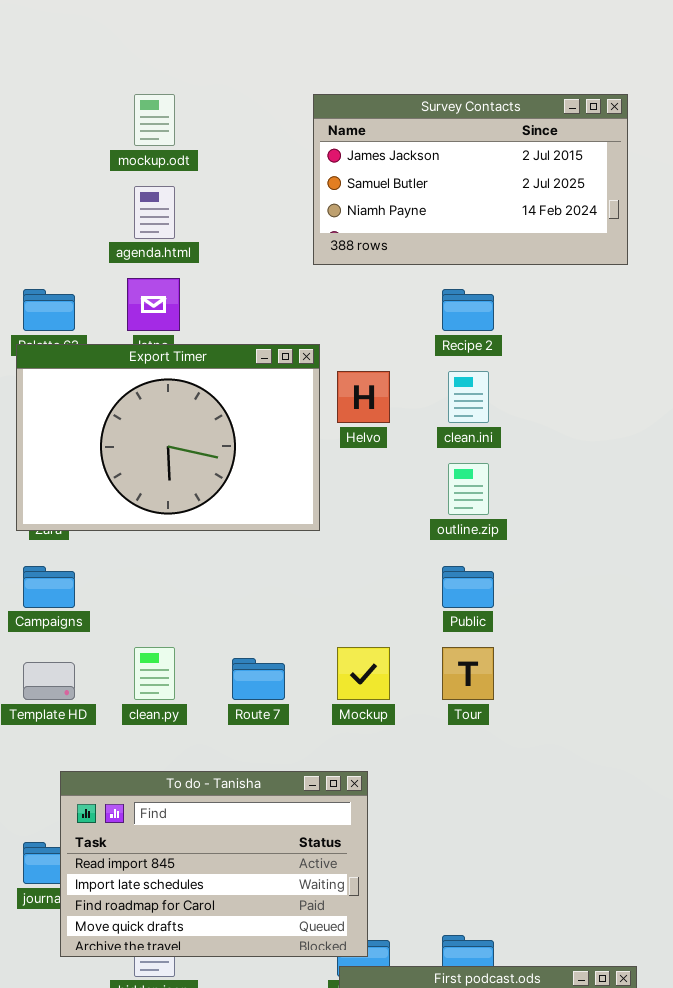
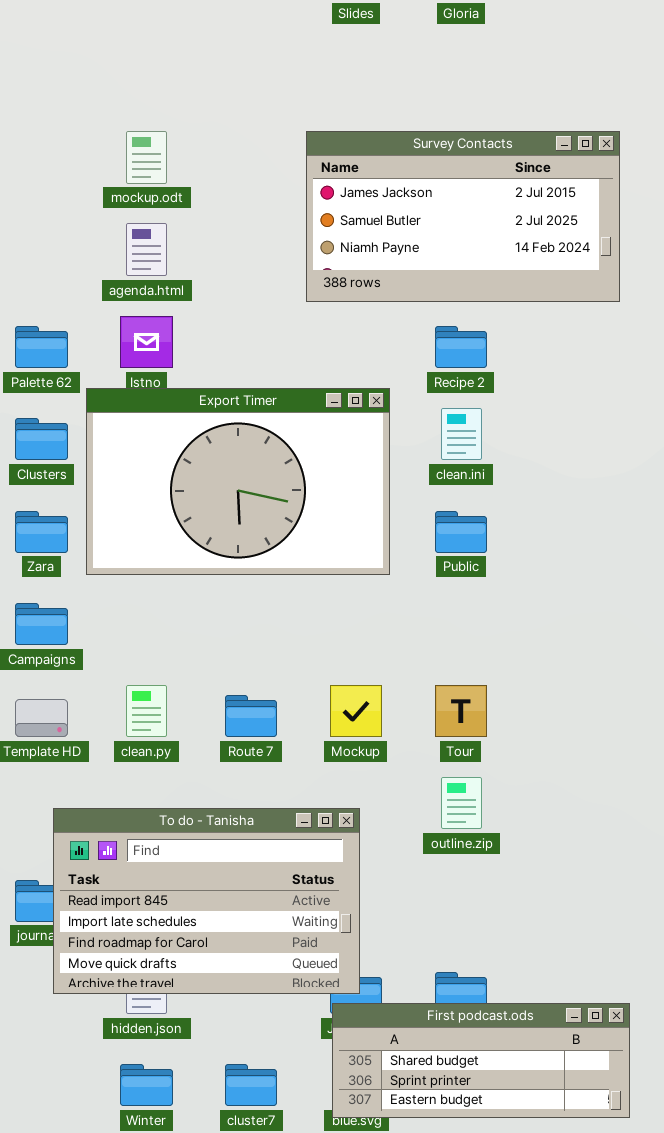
Export Timer: [16,344,320,531] -> [86,388,390,575], moved
outline.zip: [448,463,489,515] -> [441,777,482,829], moved
Public: [442,566,494,608] -> [435,511,487,553], moved

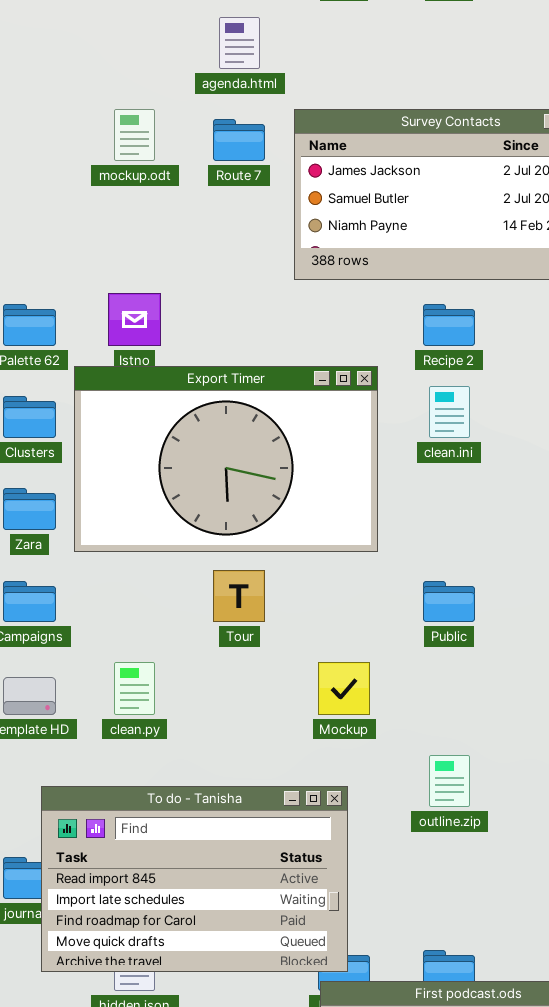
agenda.html: [126,223,167,276] -> [219,17,260,69], moved
Public: [435,511,487,553] -> [423,581,475,622], moved
Tour: [435,685,487,737] -> [213,570,265,622], moved
Route 7: [225,695,277,737] -> [213,119,265,161], moved

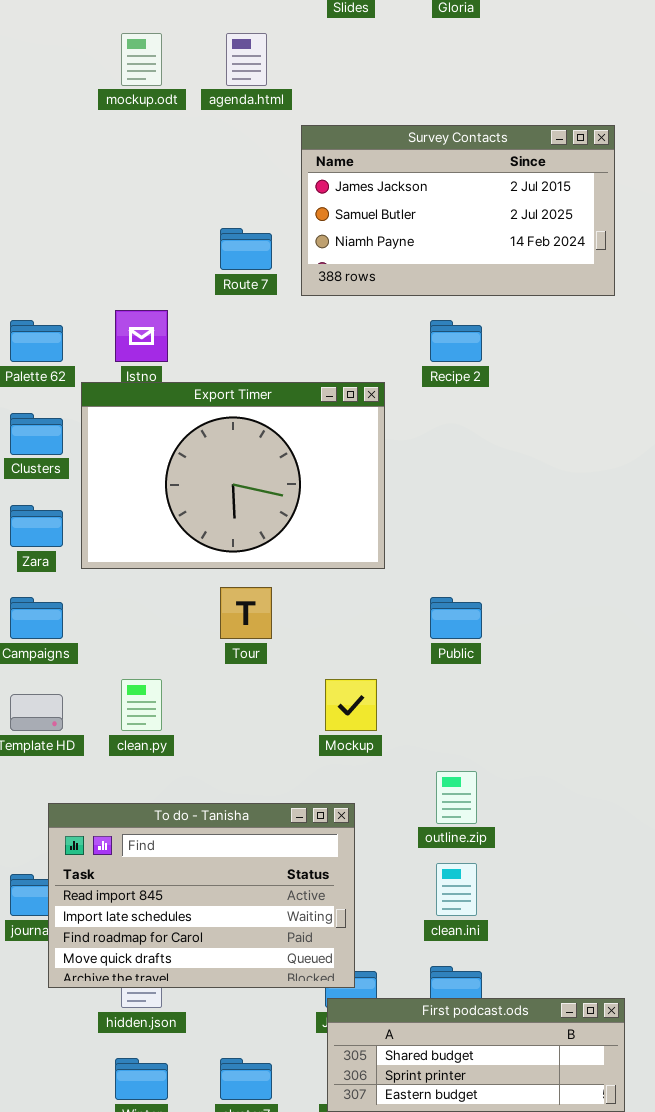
mockup.odt: [114,109,155,161] -> [121,33,162,86], moved
Route 7: [213,119,265,161] -> [220,228,272,270], moved
clean.ini: [429,386,470,438] -> [436,863,477,916], moved

